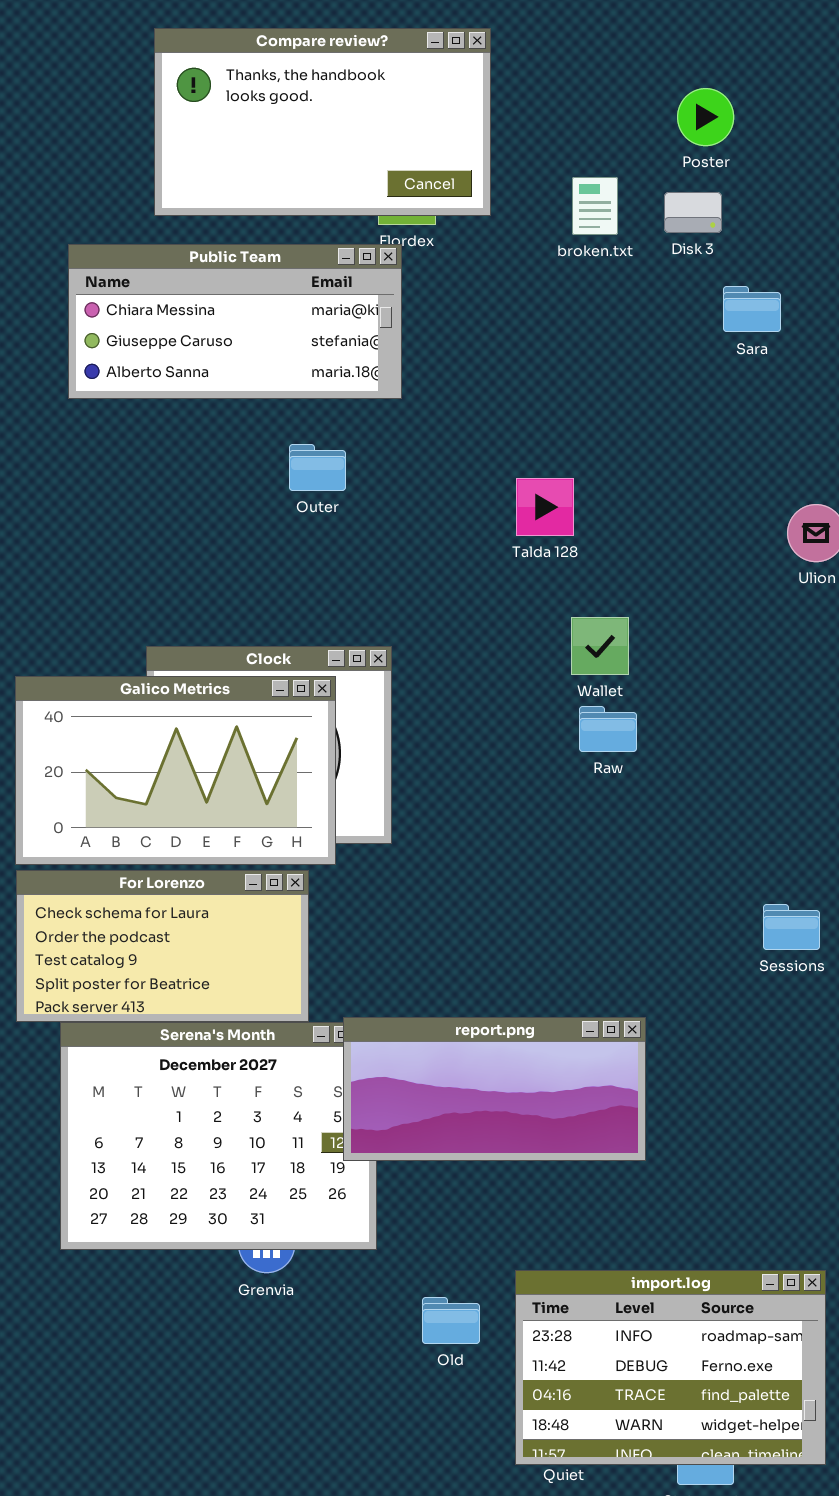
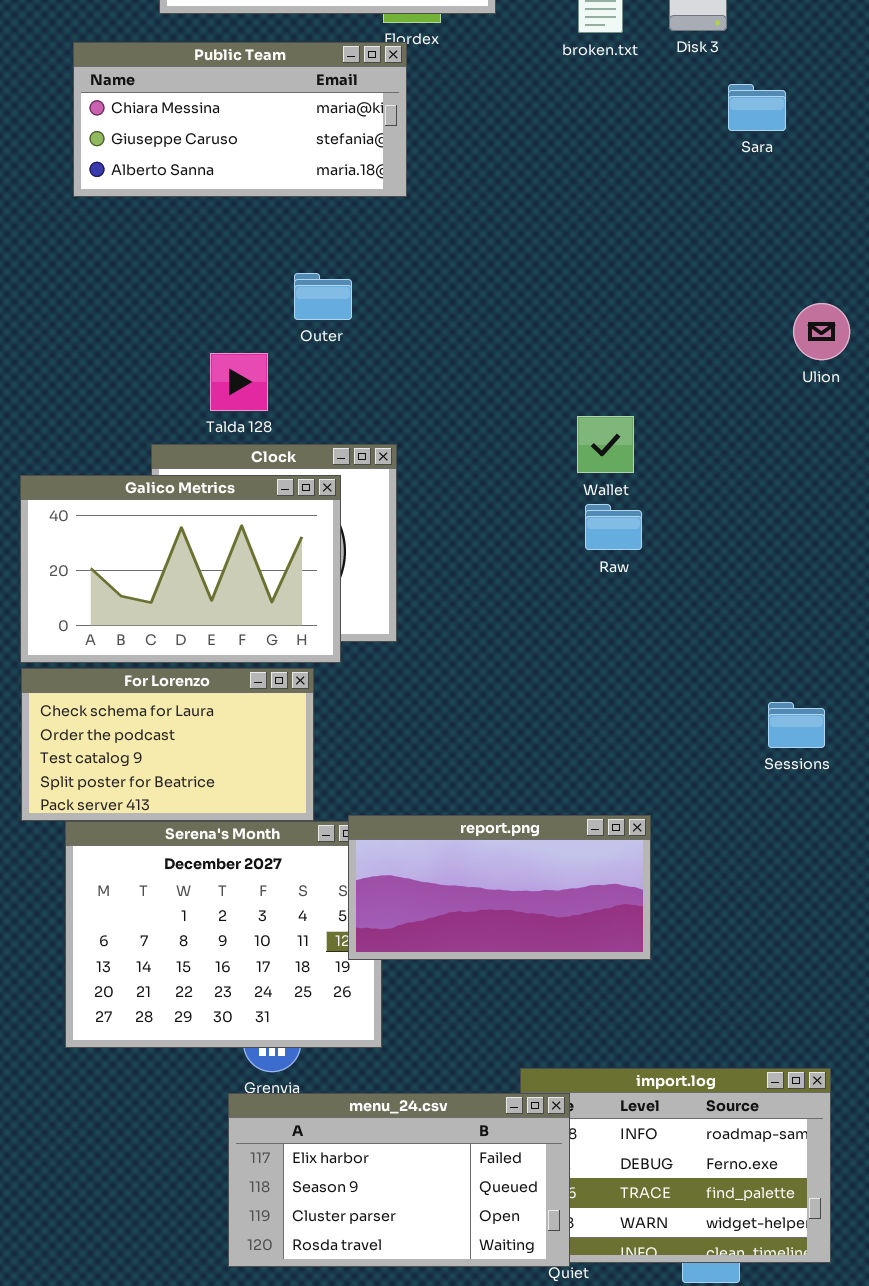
Outer: [289,444,346,491] -> [294,273,352,320], moved
Talda 128: [516,478,574,536] -> [210,353,268,411], moved
menu_24.csv: none -> [228,1093,570,1267], opened

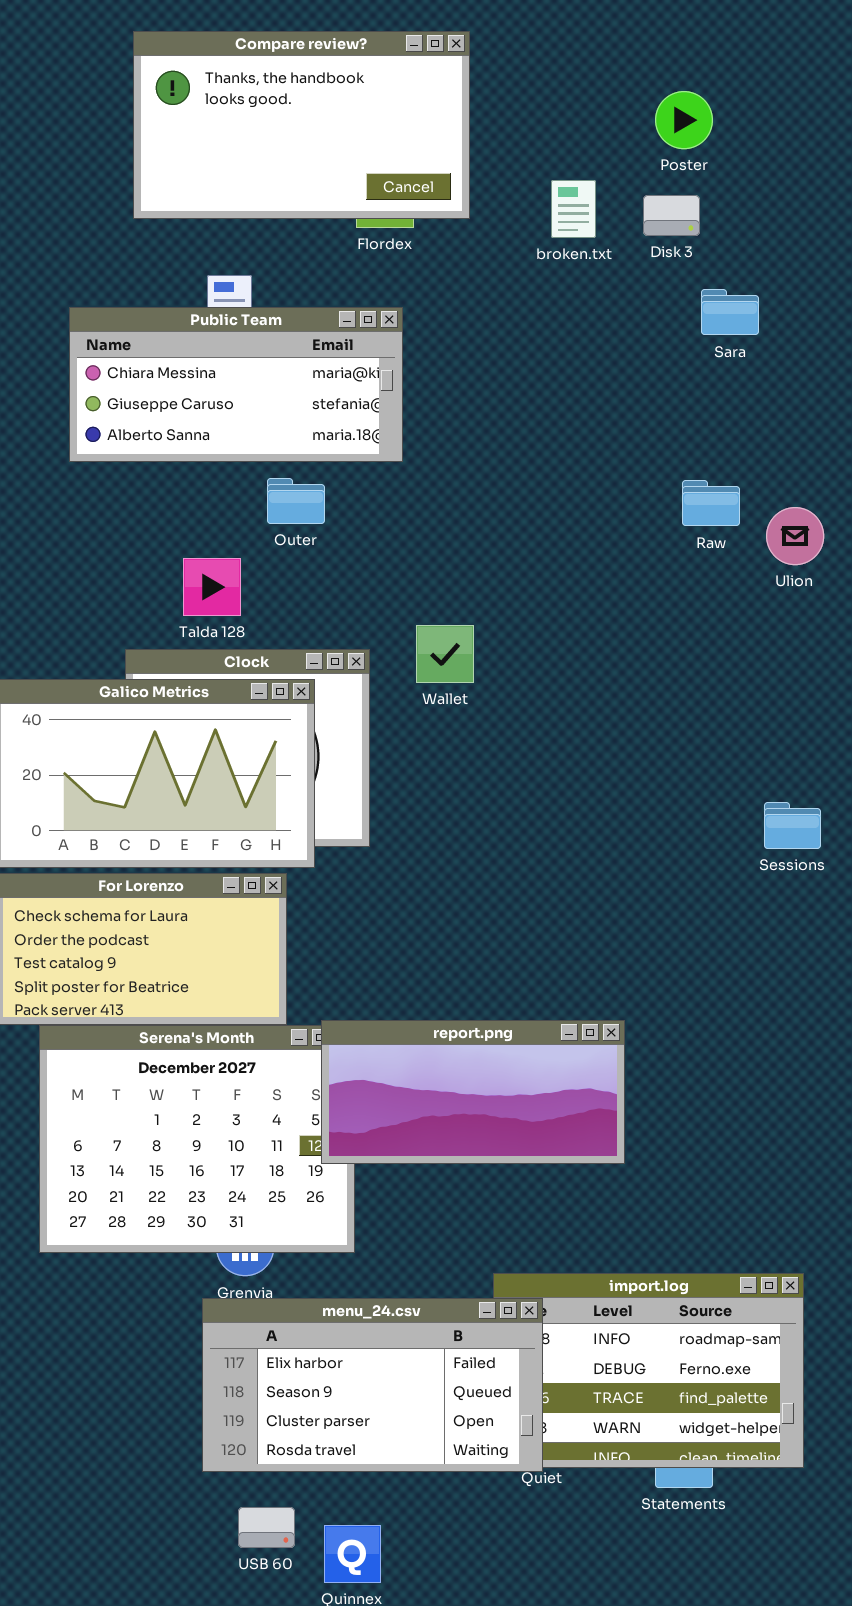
Public Team: [73,42,407,197] -> [69,307,403,462], moved
Wallet: [577,416,634,473] -> [416,625,474,683], moved
Raw: [585,504,642,550] -> [682,480,740,526], moved
Sessions: [768,702,825,748] -> [764,802,821,849], moved

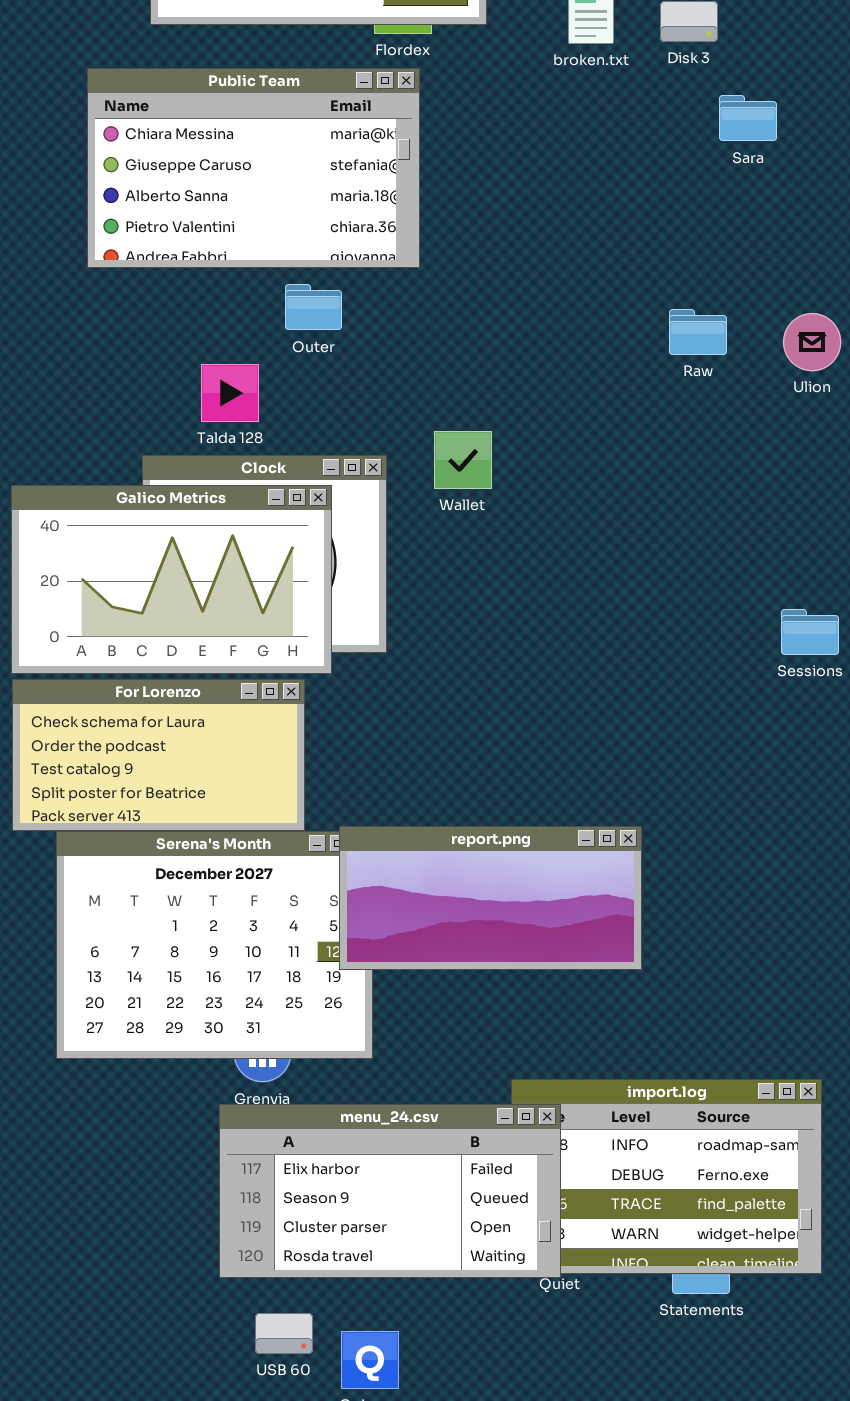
Public Team: [69,307,403,462] -> [87,68,420,268], resized
Raw: [682,480,740,526] -> [669,309,727,355], moved

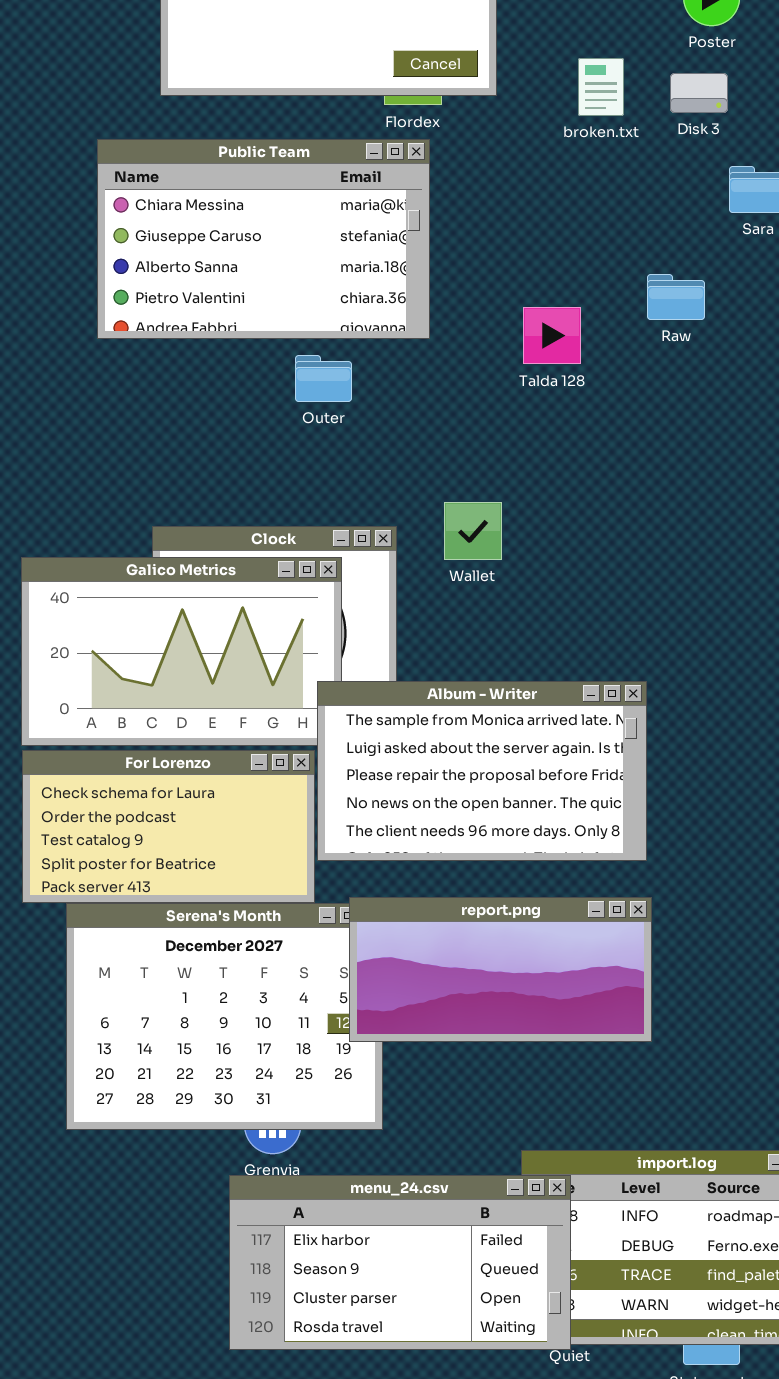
Raw: [669,309,727,355] -> [647,274,705,320], moved
Talda 128: [201,364,259,422] -> [523,307,581,364], moved
Album - Writer: none -> [317,681,647,861], opened

